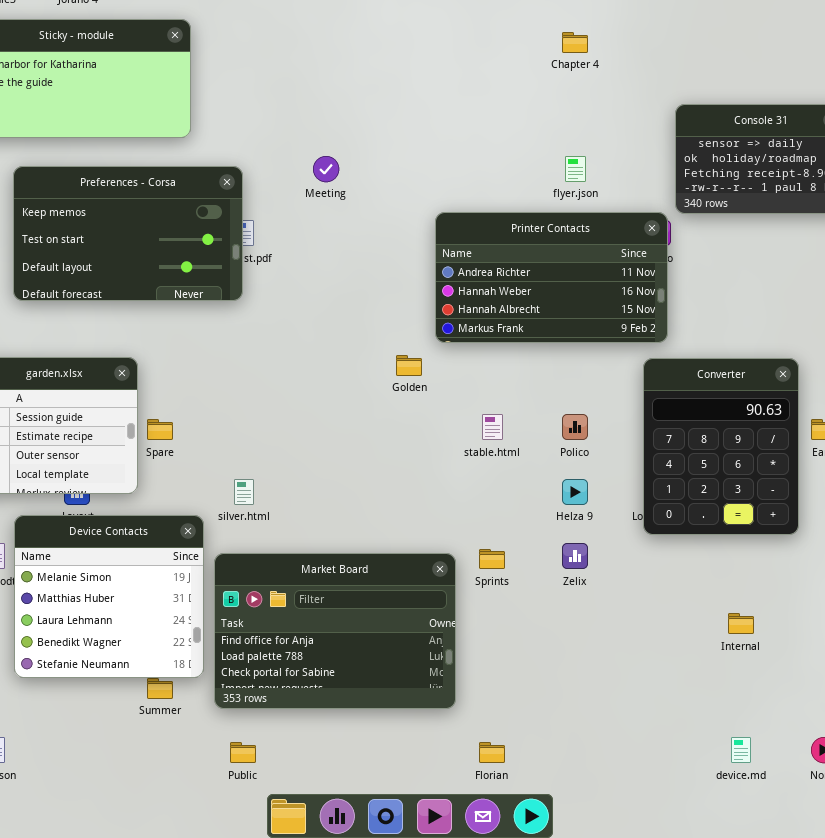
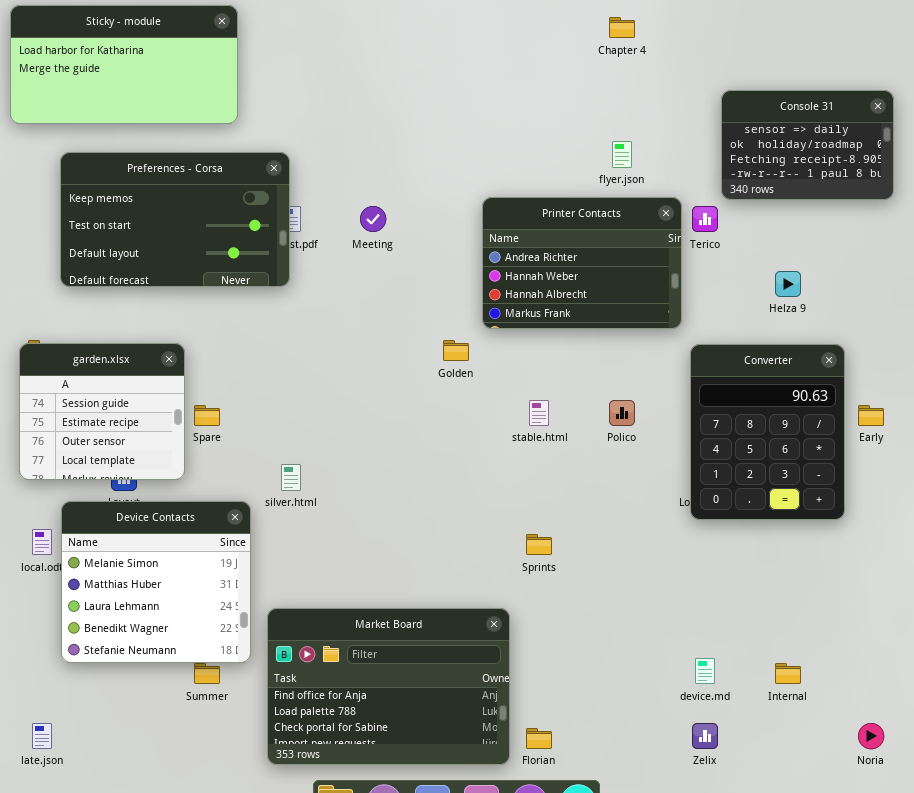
Meeting: [313,156,339,182] -> [360,206,386,232], moved
Printer Contacts: [435,212,668,343] -> [482,197,682,329], resized
Helza 9: [562,479,588,505] -> [775,271,801,297], moved
Zelix: [562,543,588,569] -> [692,723,718,749], moved
Market Board: [214,553,456,709] -> [267,608,510,765], moved
Internal: [728,613,754,634] -> [775,663,801,684], moved
device.md: [731,737,751,763] -> [695,658,715,684], moved

